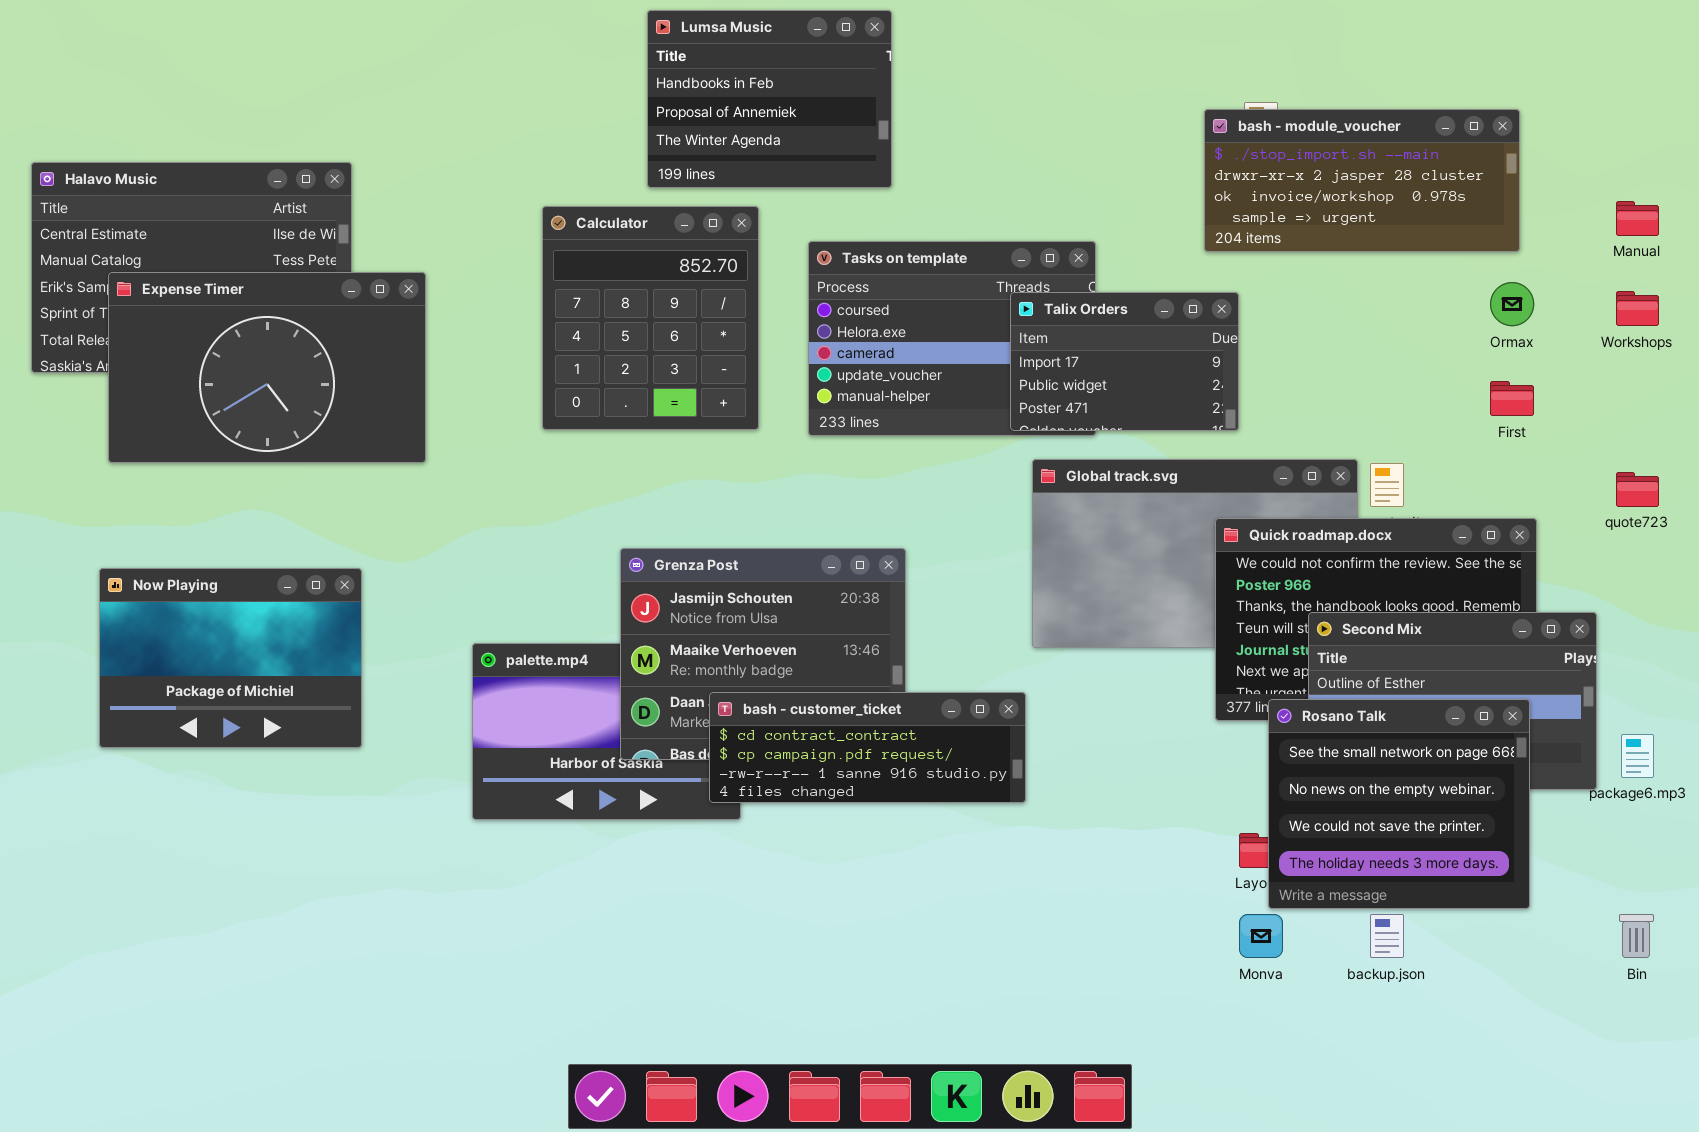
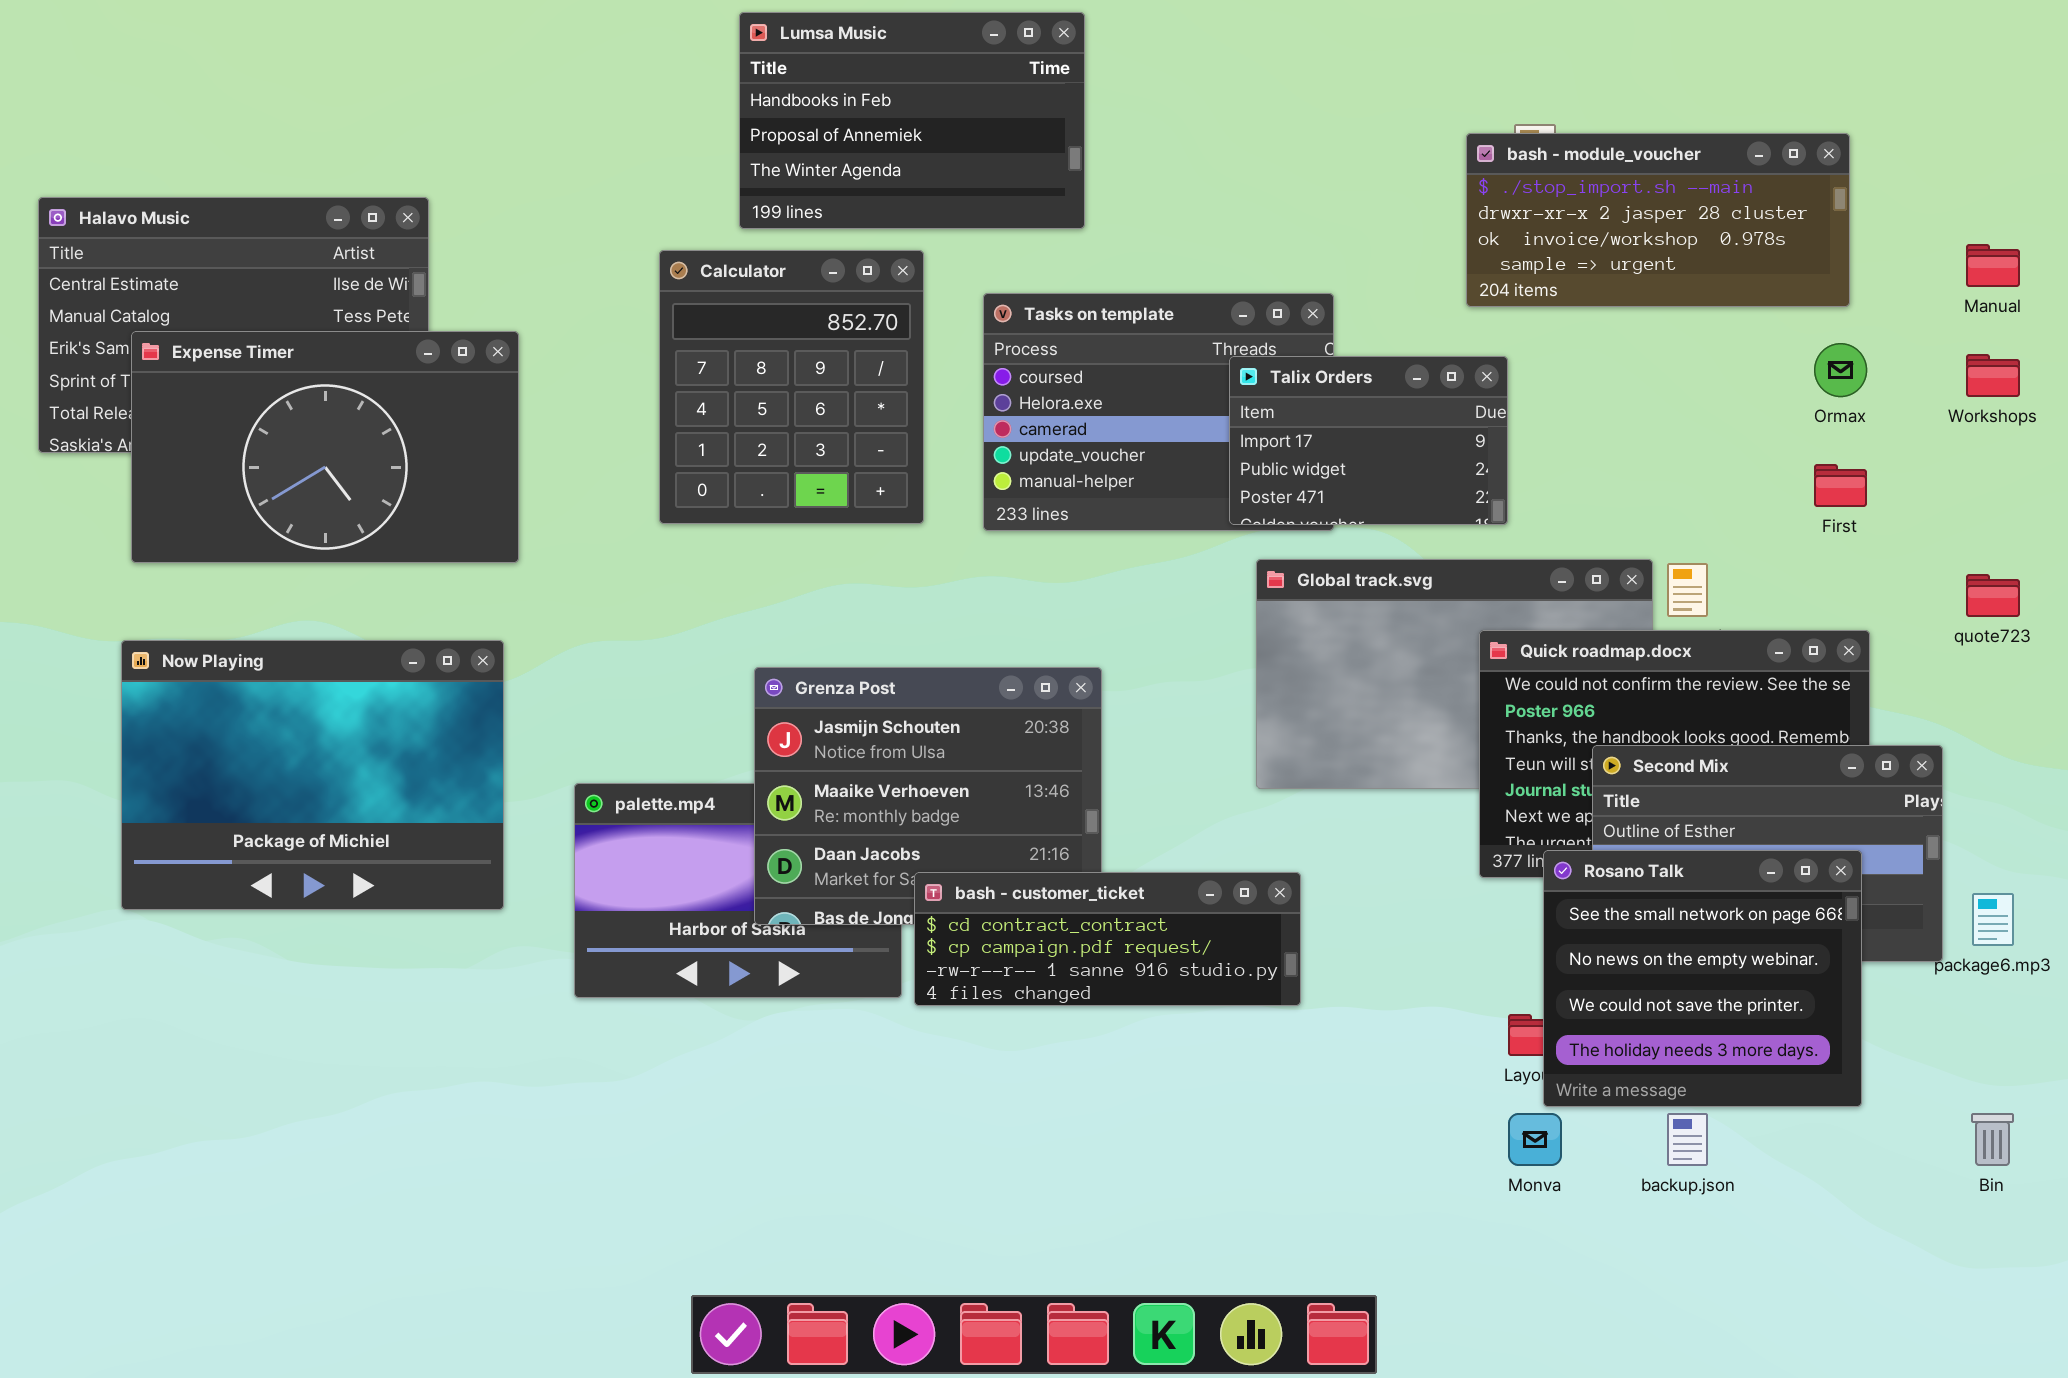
Lumsa Music: [647,10,892,188] -> [739,12,1085,229], resized
Now Playing: [99,568,362,748] -> [121,640,504,910], resized
bash - customer_ticket: [709,692,1026,803] -> [914,872,1301,1006], moved

